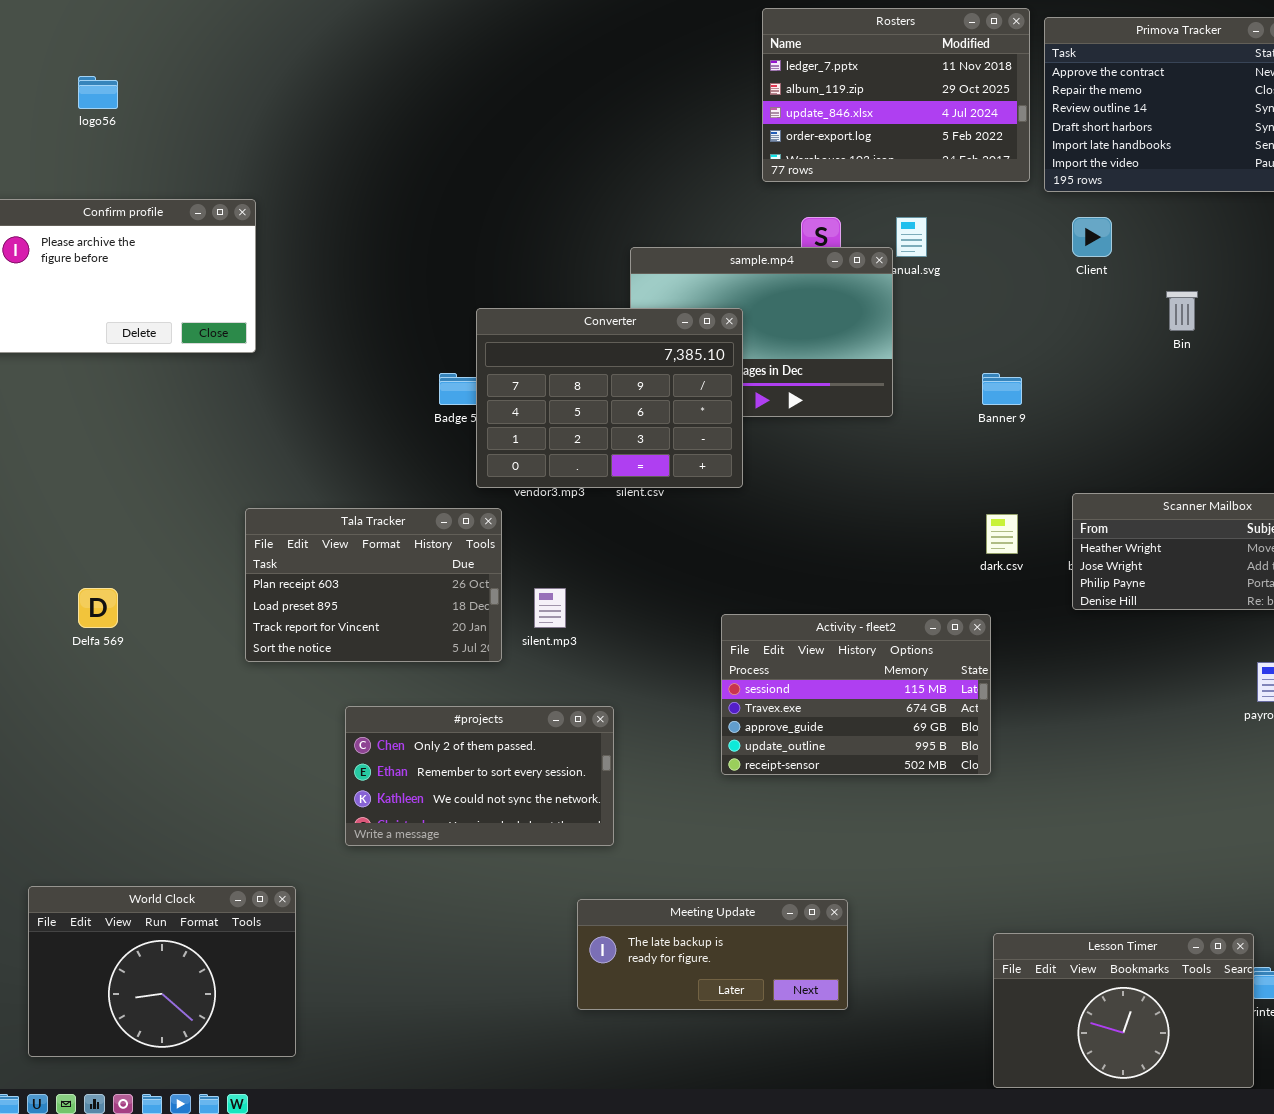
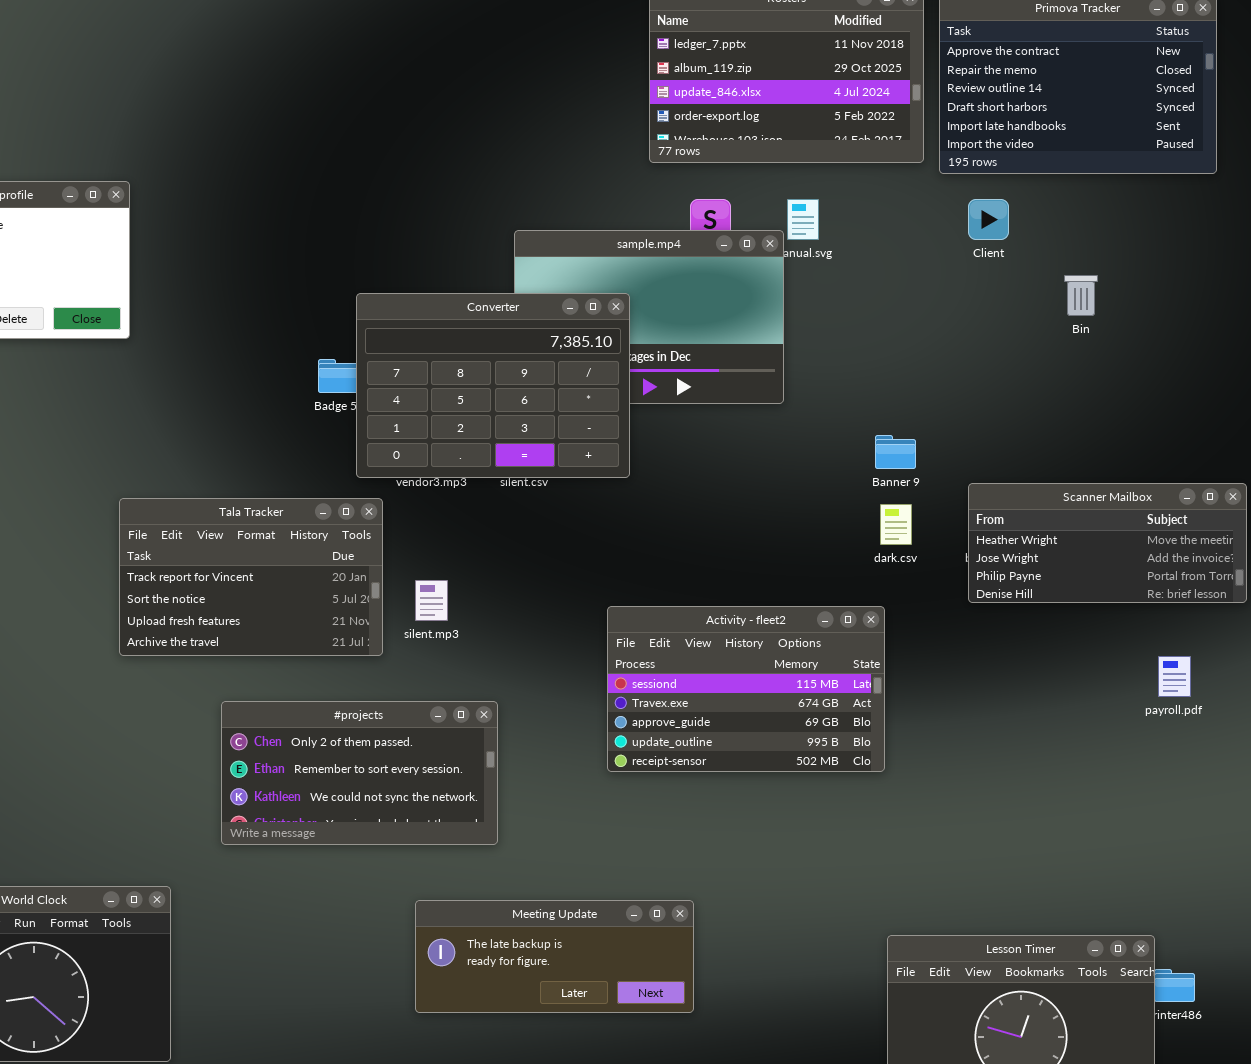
Banner 9: [982,373,1022,405] -> [875,435,916,469], moved
Tala Tracker: [245,508,502,662] -> [119,498,383,656], scrolled down 2 rows
Meeting Update: [577,899,848,1010] -> [415,900,694,1013], moved

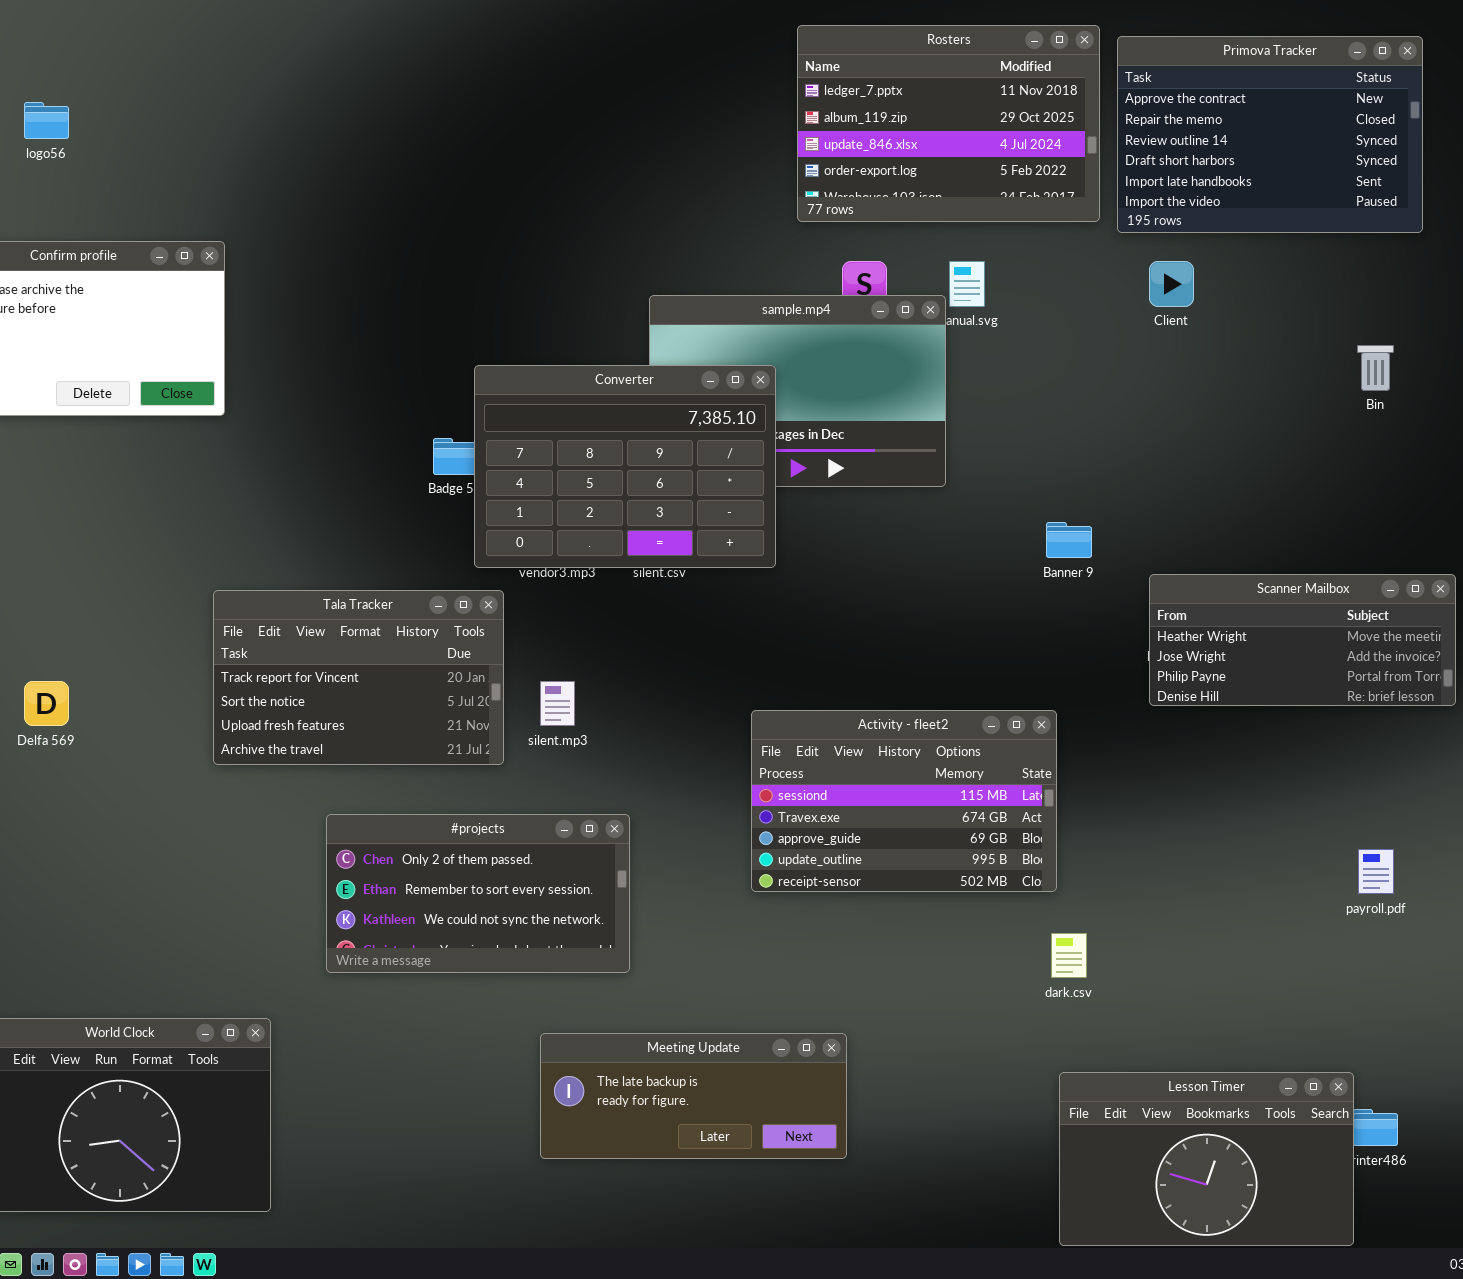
Bin: [1064,275,1098,316] -> [1357,345,1394,391], moved
dark.csv: [880,504,912,545] -> [1051,933,1087,978], moved
payroll.pdf: [1158,656,1191,697] -> [1358,849,1394,894], moved

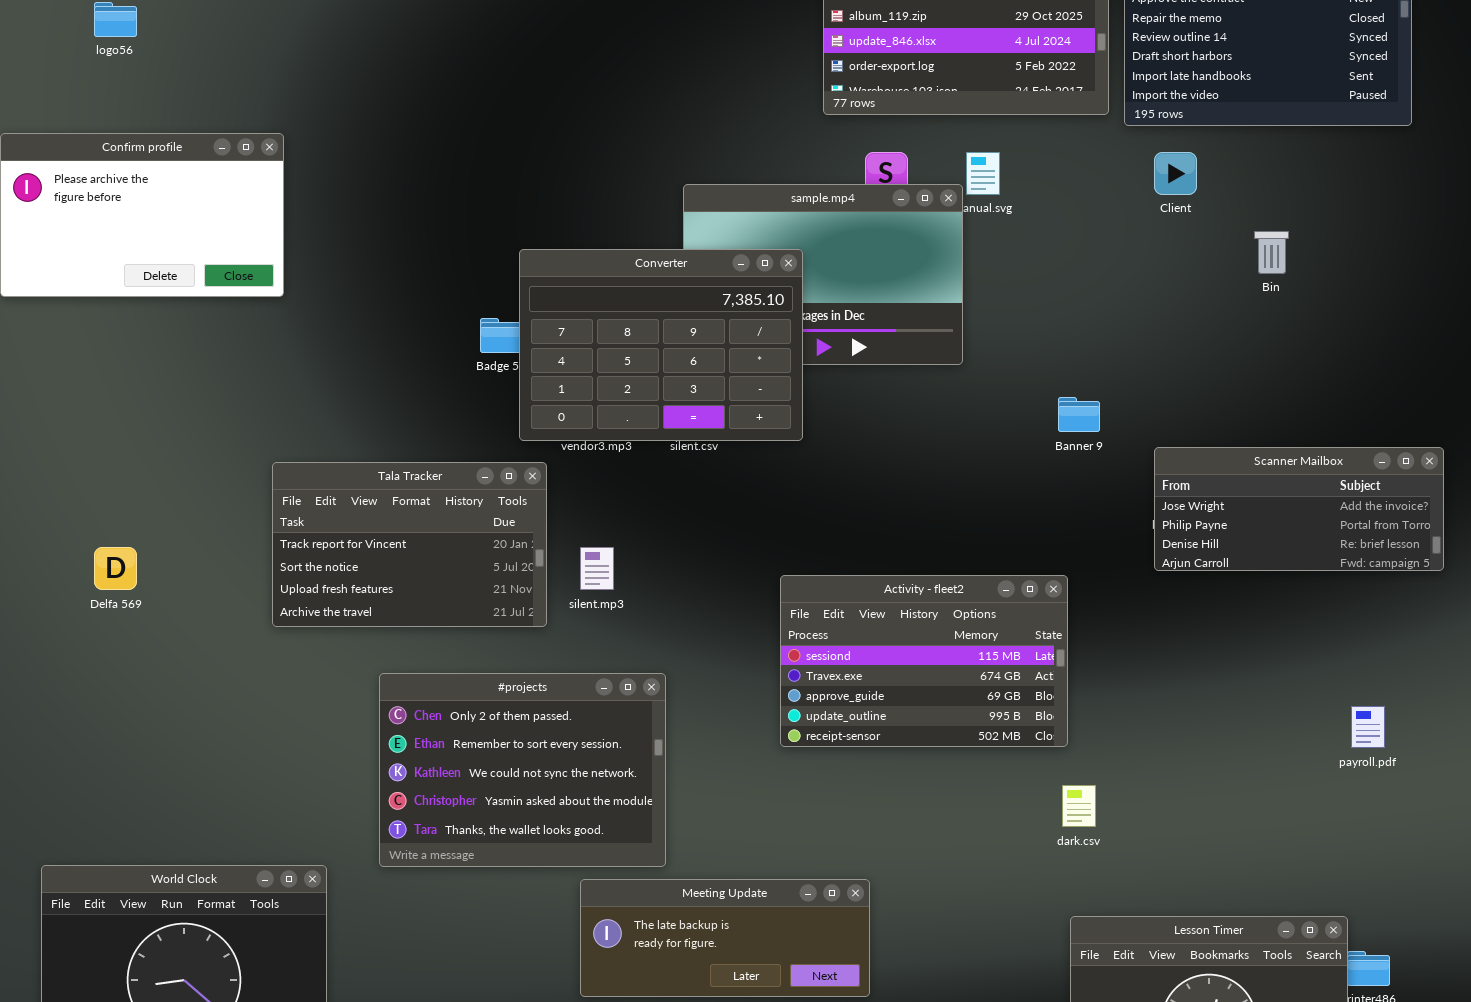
Bin: [1357,345,1394,391] -> [1254,231,1289,274], moved
Scanner Mailbox: [1149,574,1456,706] -> [1154,447,1444,571], scrolled down 1 row
#projects: [326,814,630,973] -> [379,673,666,867], resized

